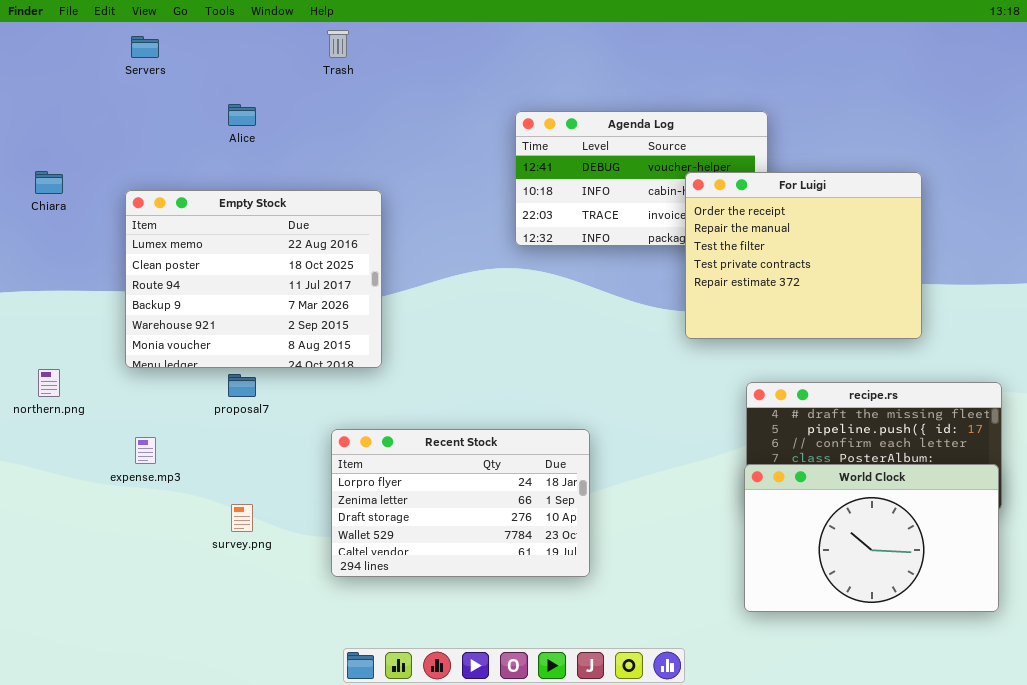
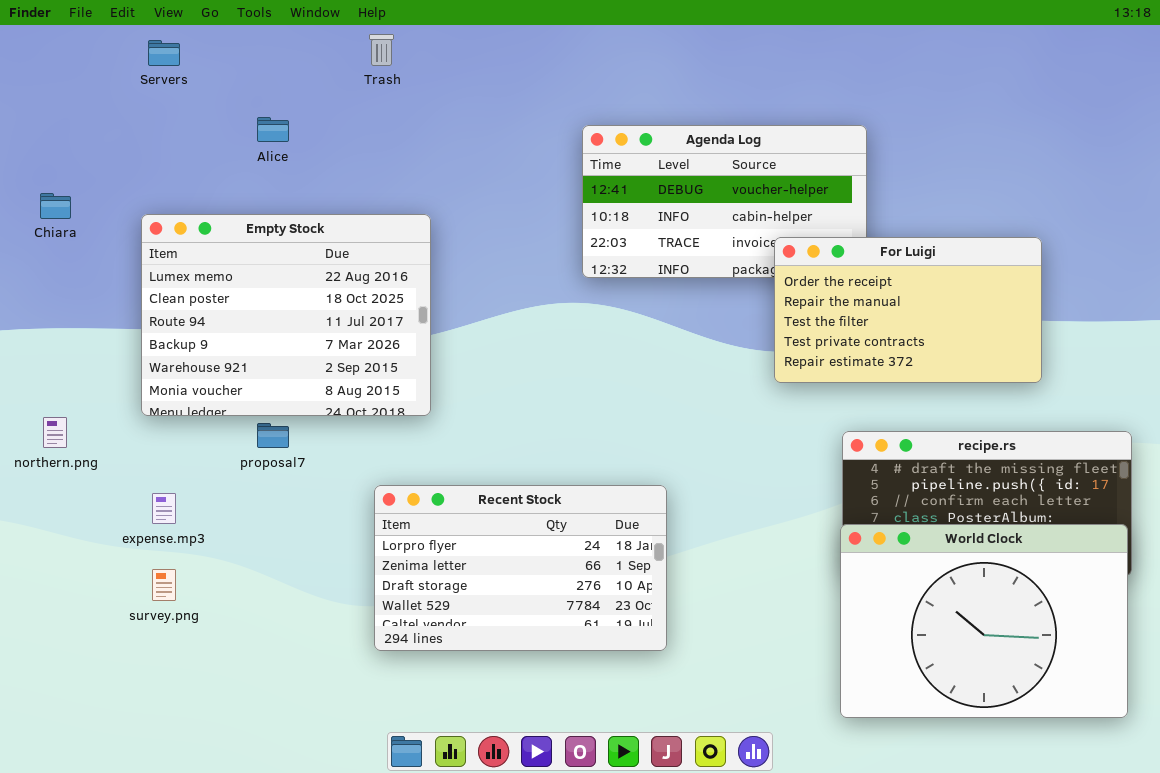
For Luigi: [685,172,922,339] -> [774,237,1042,383], resized
World Clock: [744,464,999,612] -> [840,524,1128,718], resized
survey.png: [231,504,253,532] -> [152,569,176,601], moved

